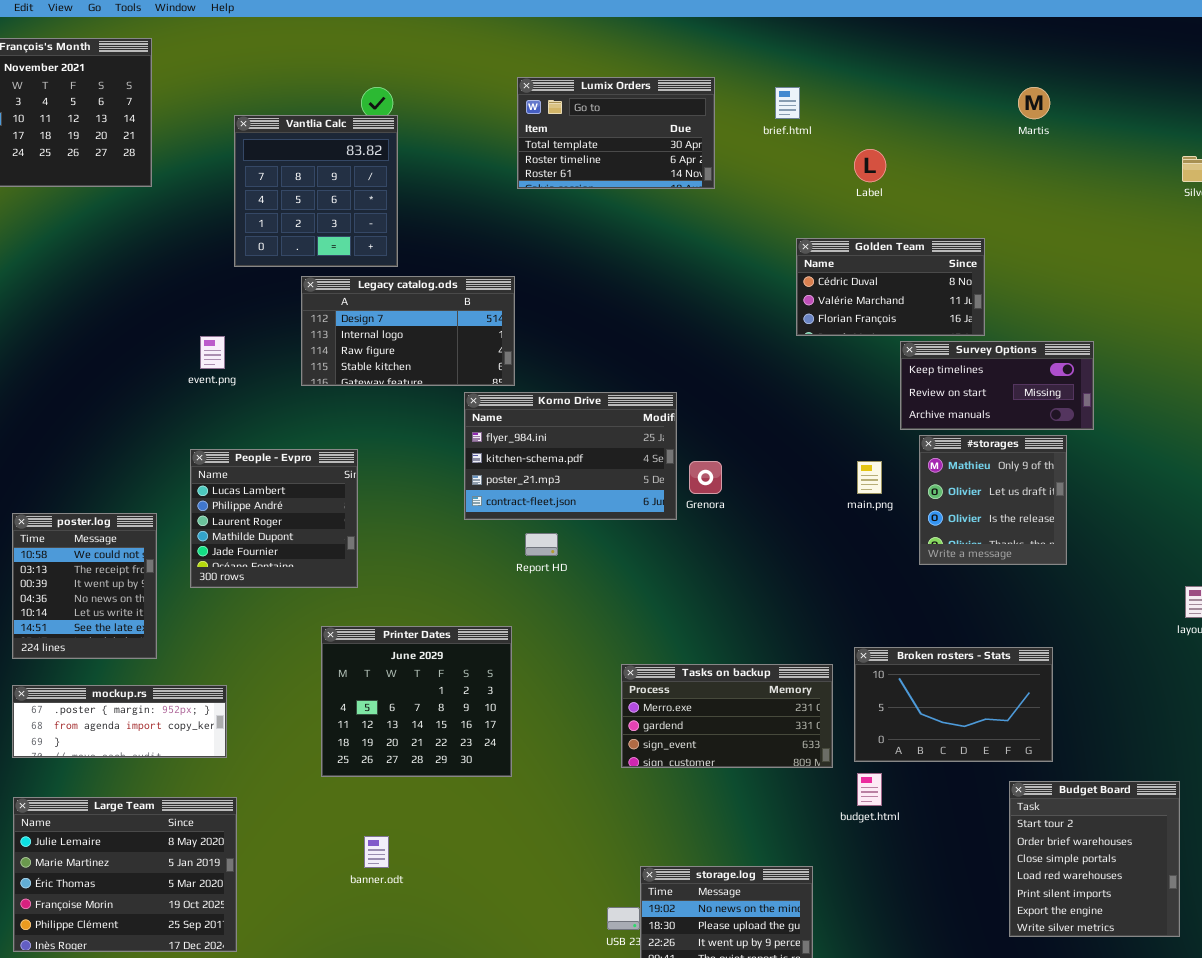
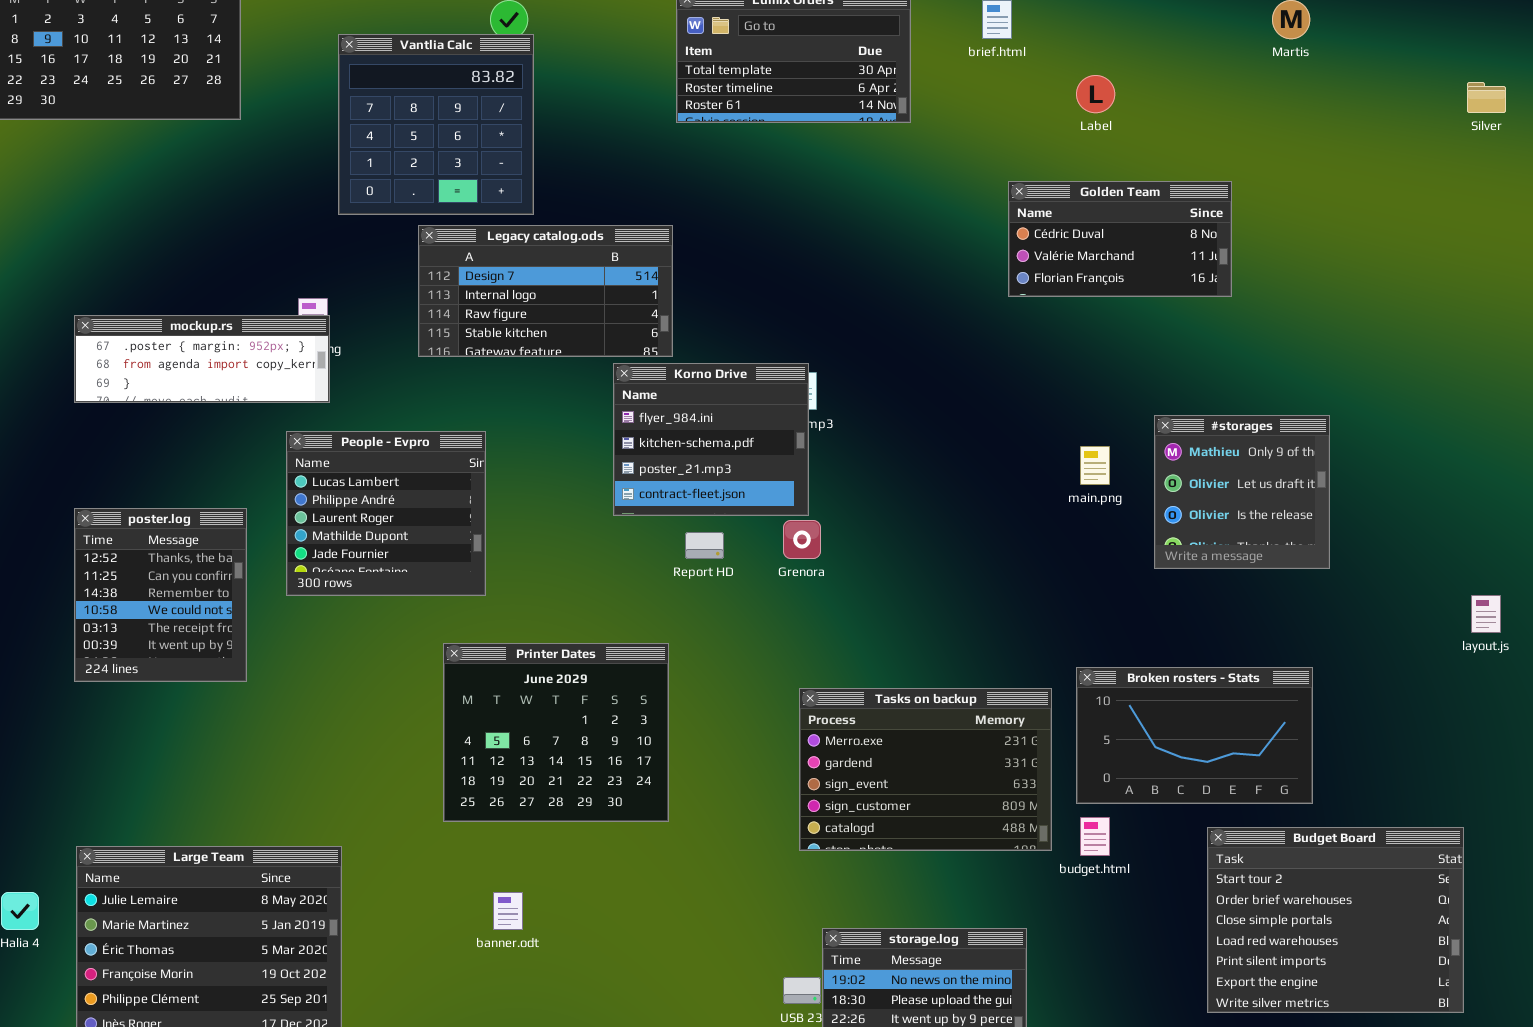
Survey Options: [900,341,1094,430] -> none, closed
Korno Drive: [464,392,677,520] -> [613,363,809,516], resized
Grenora: [689,461,722,494] -> [783,520,821,559], moved
poster.log: [12,513,157,659] -> [74,508,247,682], scrolled up 3 rows
Tasks on backup: [621,664,833,768] -> [799,688,1052,851], resized
mockup.rs: [12,685,227,758] -> [74,315,330,403], moved
Budget Board: [1009,781,1180,937] -> [1207,827,1464,1013], resized

